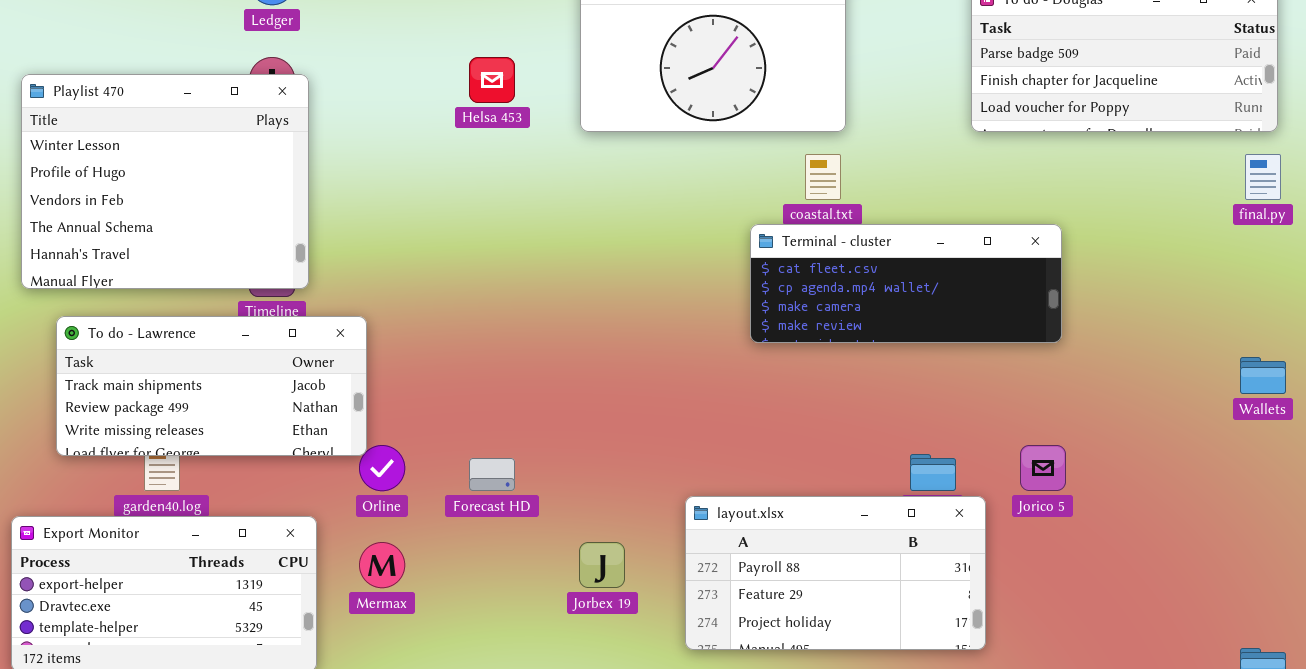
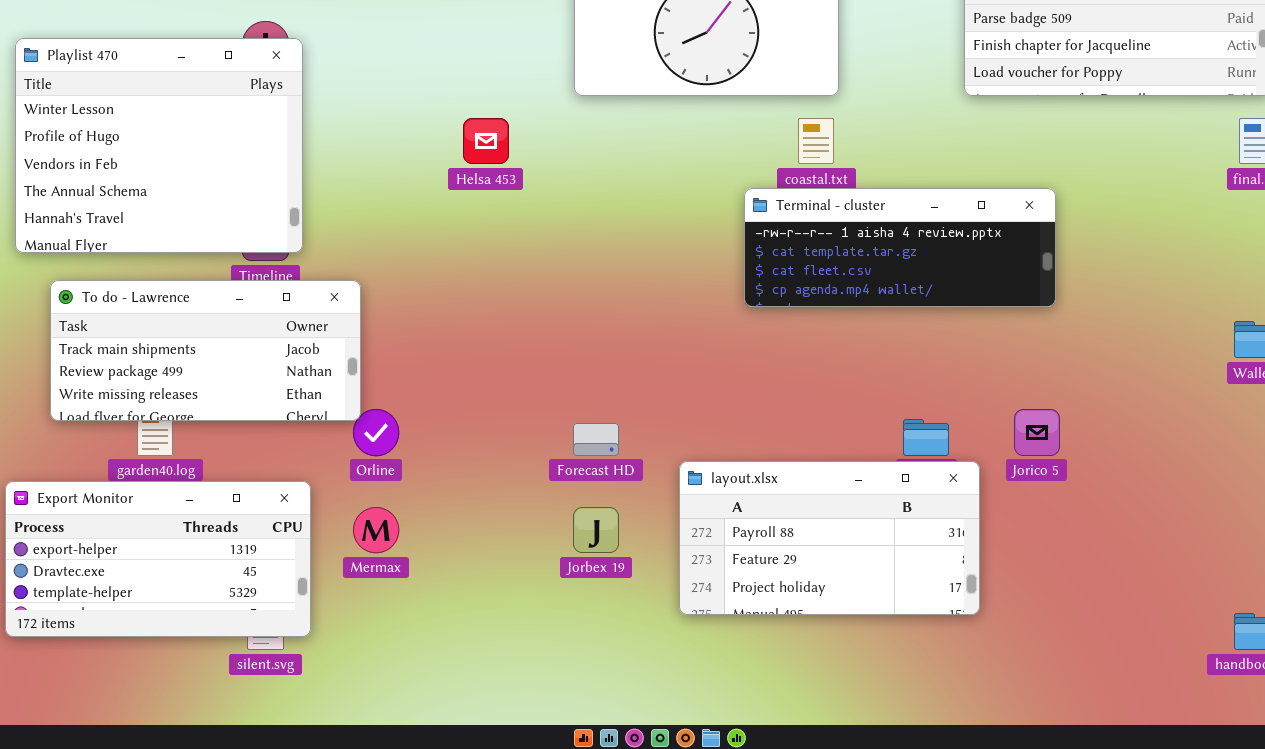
Helsa 453: [469,57,515,103] -> [463,118,509,164], moved
Terminal - cluster: [750,224,1062,343] -> [744,188,1056,307], scrolled up 2 rows
Forecast HD: [469,458,515,491] -> [573,423,619,456], moved

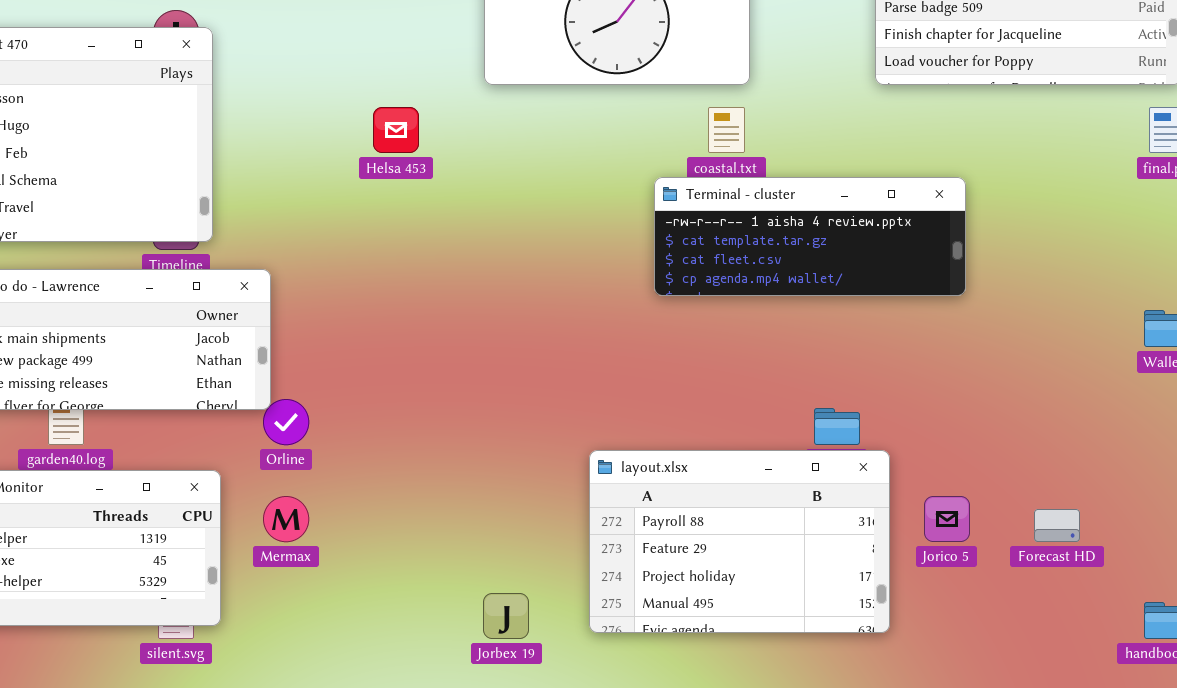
Jorico 5: [1014,409,1060,456] -> [924,496,970,542], moved
Forecast HD: [573,423,619,456] -> [1034,509,1080,542], moved
layout.xlsx: [679,461,980,615] -> [589,450,890,633], resized
Jorbex 19: [573,507,619,553] -> [483,593,529,639], moved

